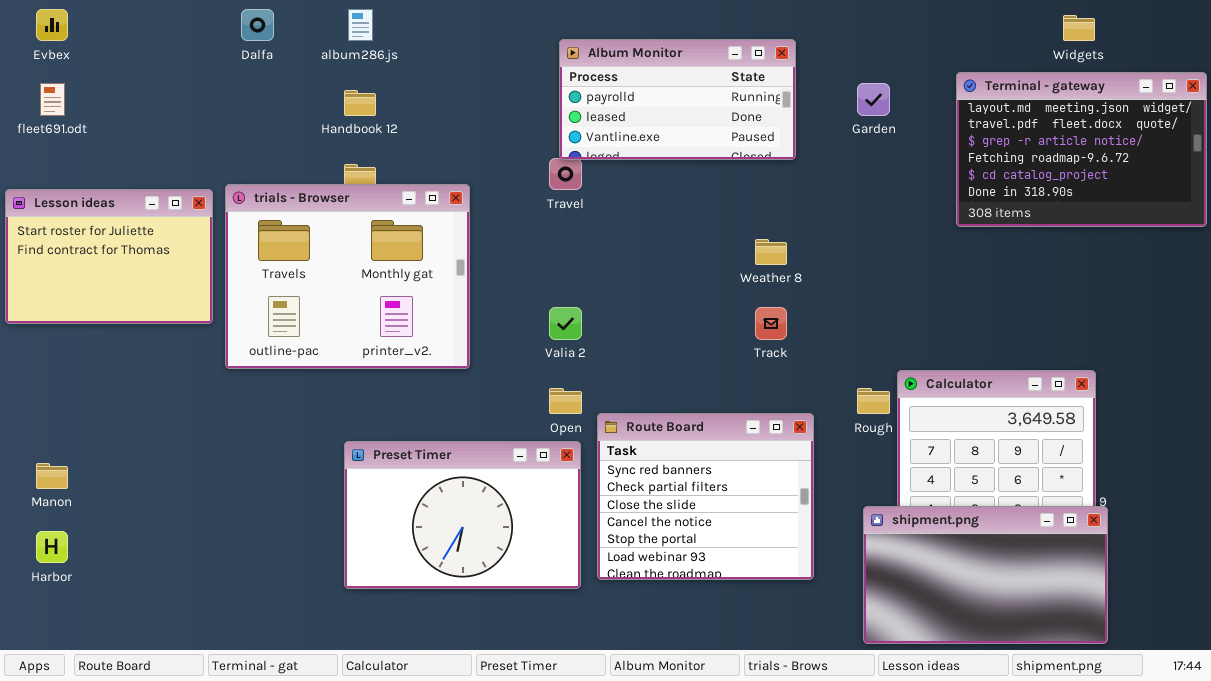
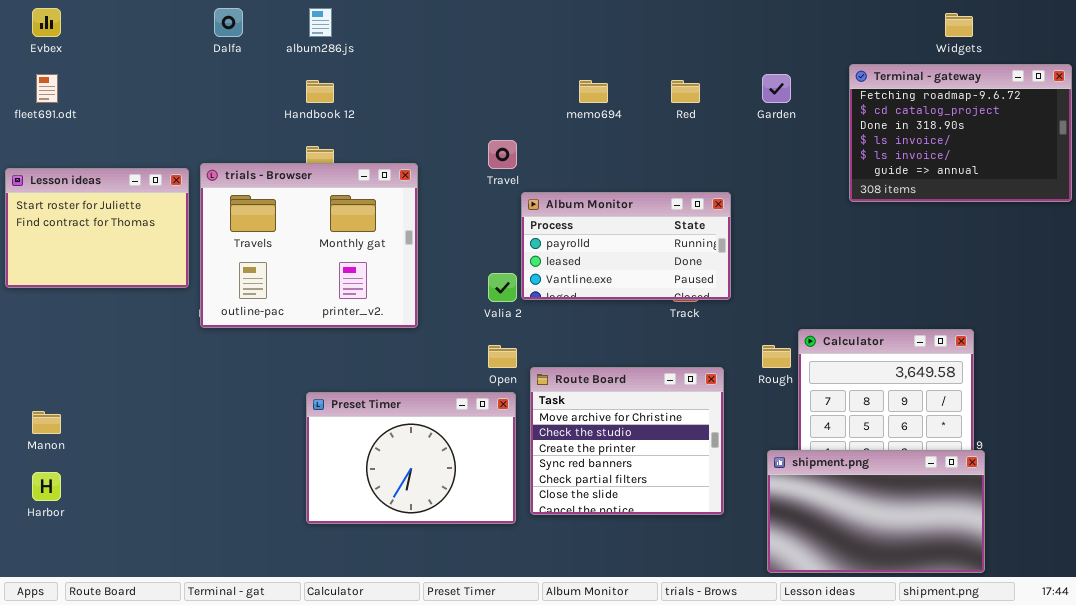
Album Monitor: [559,39,796,160] -> [521,192,731,300], moved
Terminal - gateway: [956,72,1207,227] -> [849,64,1072,202], scrolled down 3 rows
Route Board: [597,413,814,580] -> [530,367,724,515], scrolled up 3 rows

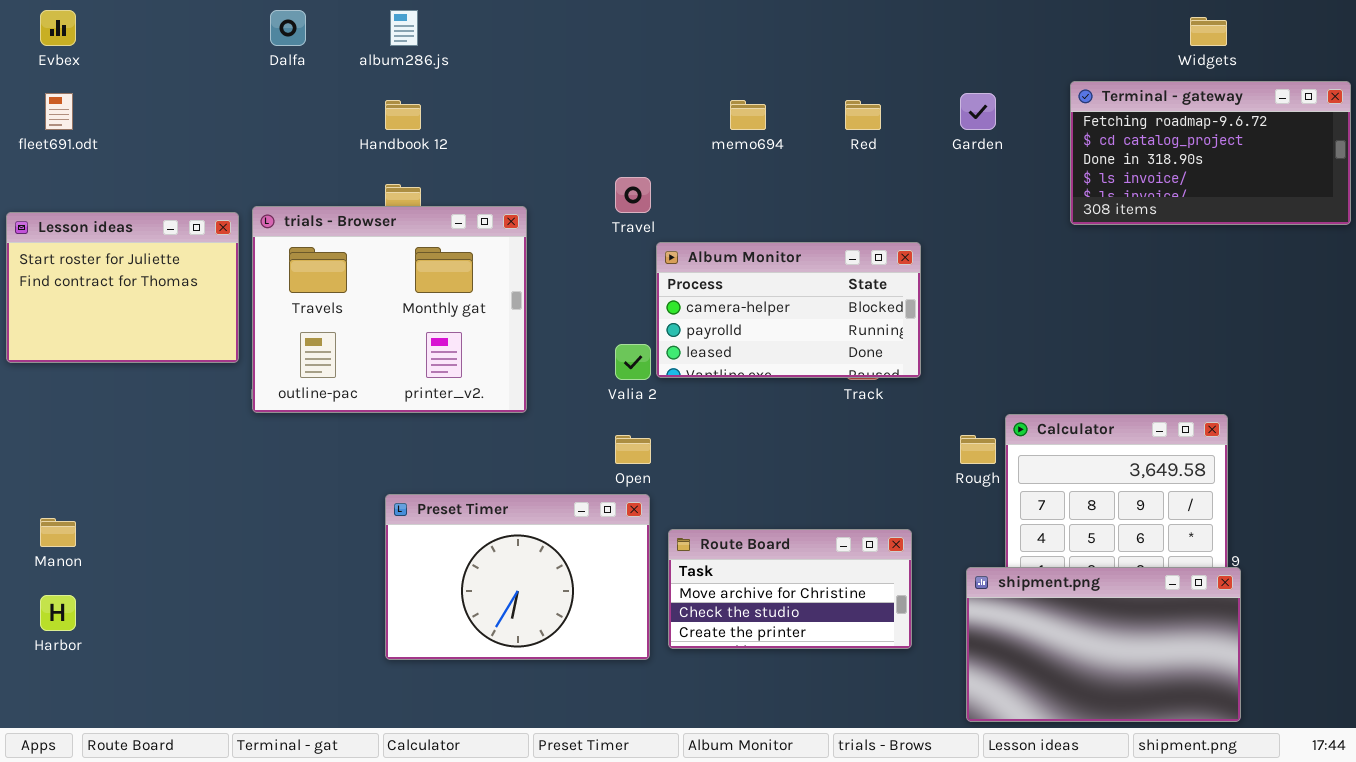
Terminal - gateway: [849,64,1072,202] -> [1070,81,1351,225], resized
Album Monitor: [521,192,731,300] -> [656,242,921,378], scrolled up 1 row
Route Board: [530,367,724,515] -> [668,529,912,649], resized

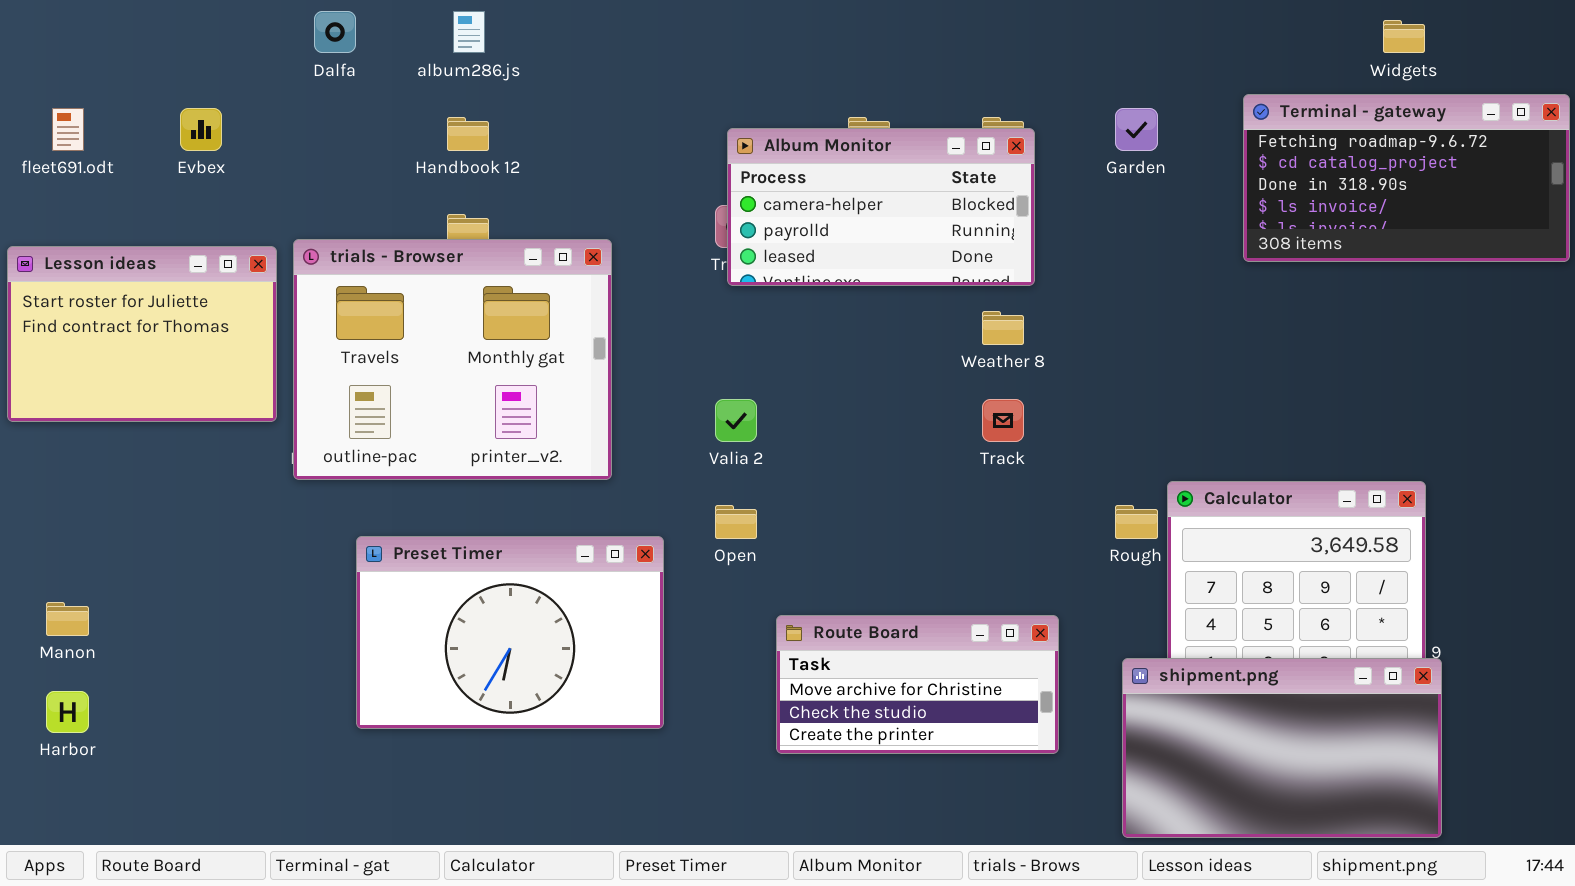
Evbex: [40,10,76,46] -> [180,108,222,151], moved
Album Monitor: [656,242,921,378] -> [727,128,1035,286], moved
Preset Timer: [385,494,650,660] -> [356,536,664,729], moved

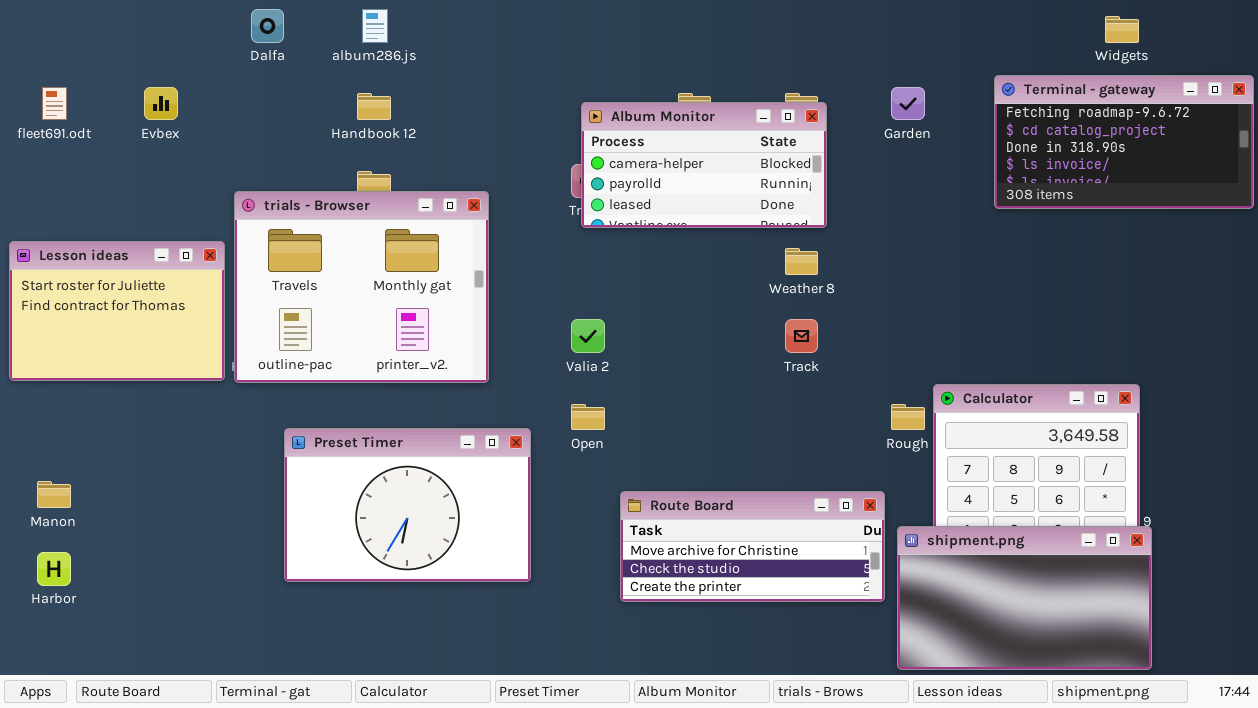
Lesson ideas: [7,246,277,422] -> [9,241,225,381], moved
Route Board: [776,615,1059,754] -> [620,491,885,602], resized

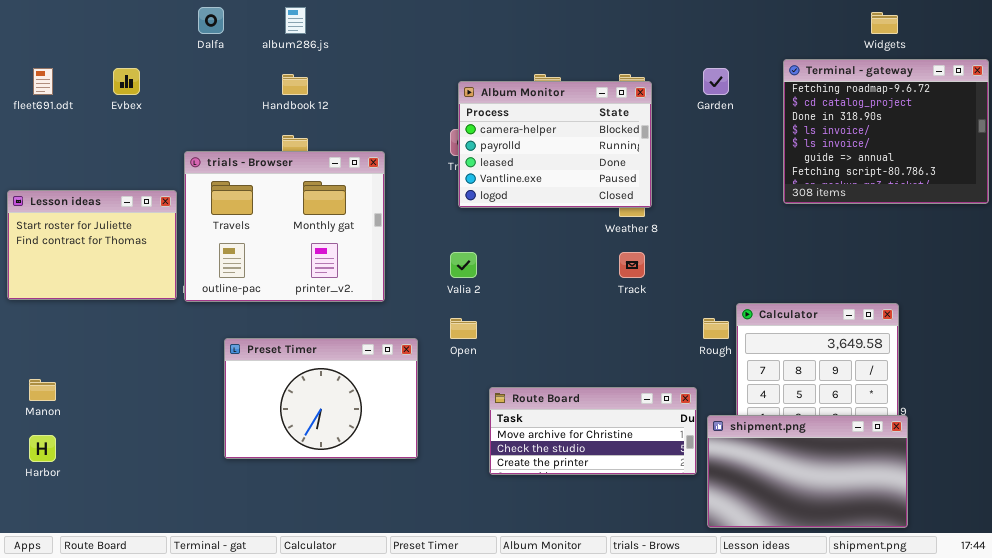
Terminal - gateway: [994,75,1254,209] -> [783,59,989,204], resized
Album Monitor: [581,102,827,228] -> [458,81,652,208], resized

